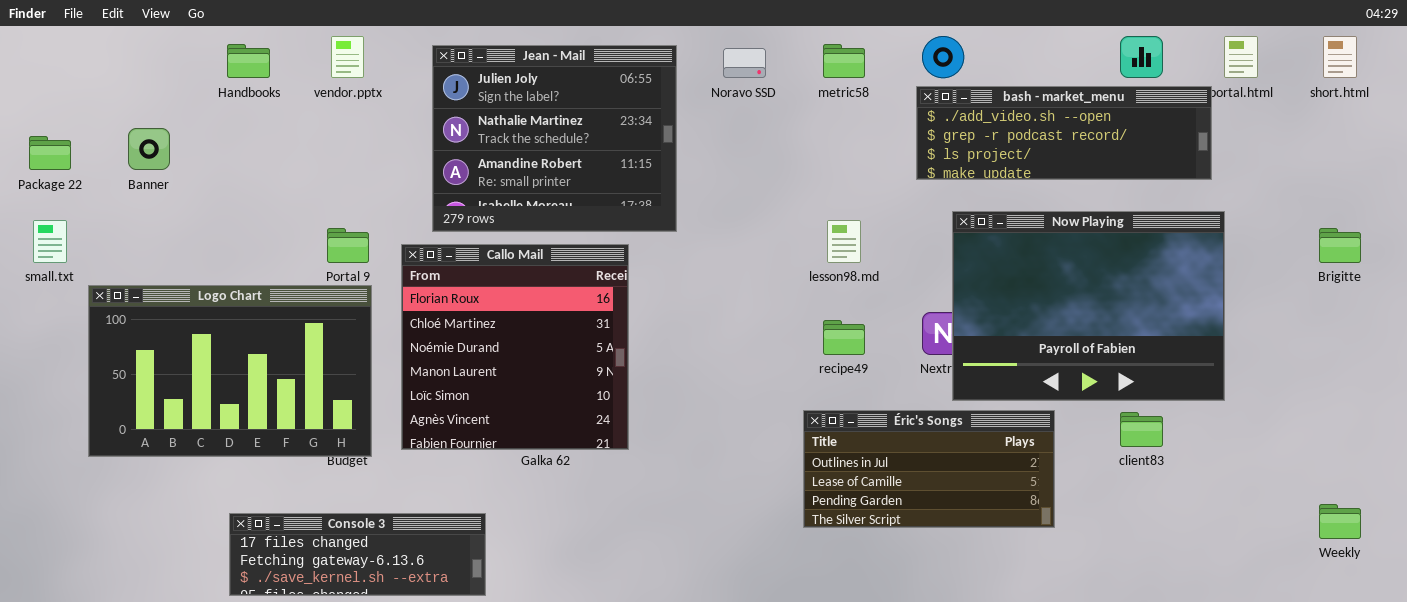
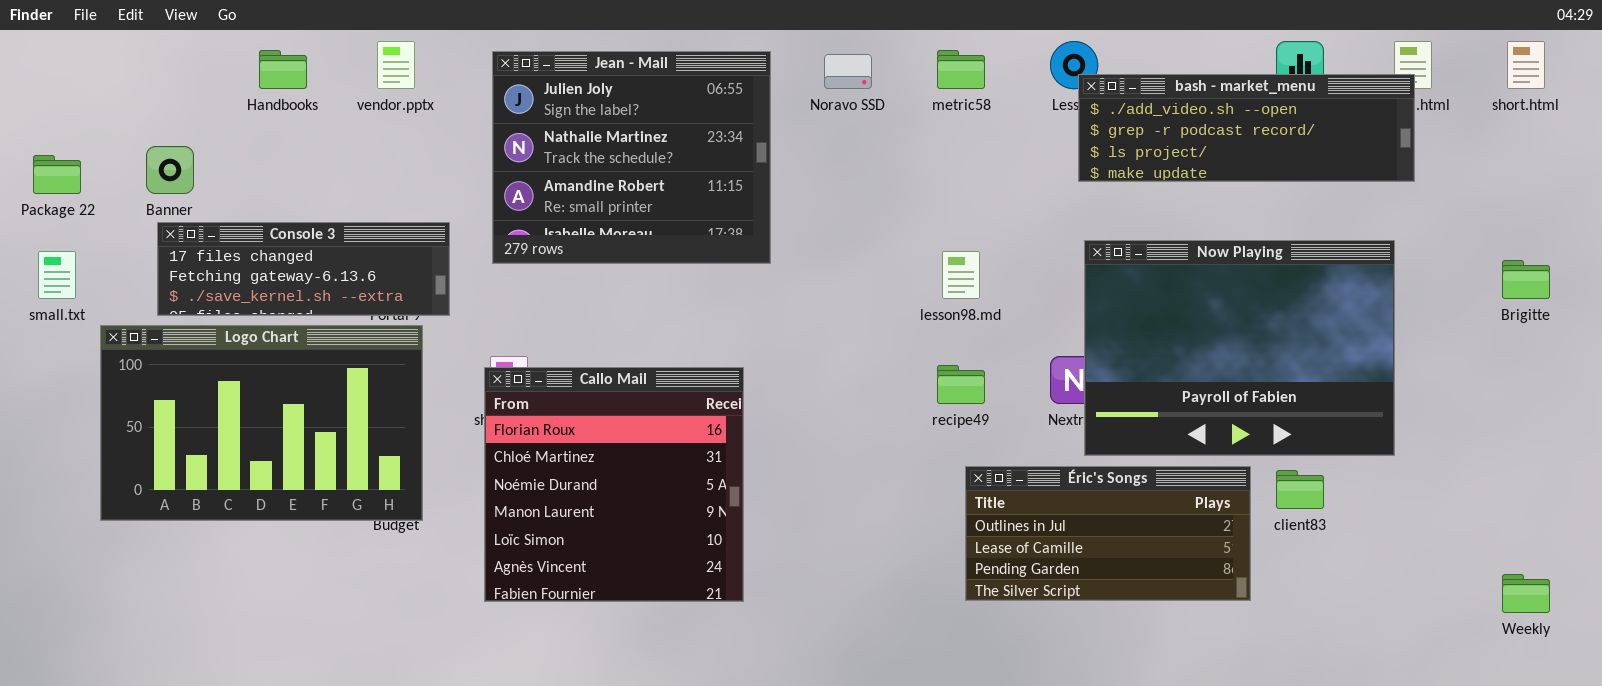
bash - market_menu: [916,86,1212,180] -> [1078,74,1415,182], moved
Callo Mail: [401,244,629,450] -> [484,367,744,602], moved
Éric's Songs: [803,410,1055,528] -> [965,466,1251,601], moved
Console 3: [229,513,486,596] -> [157,222,450,316], moved

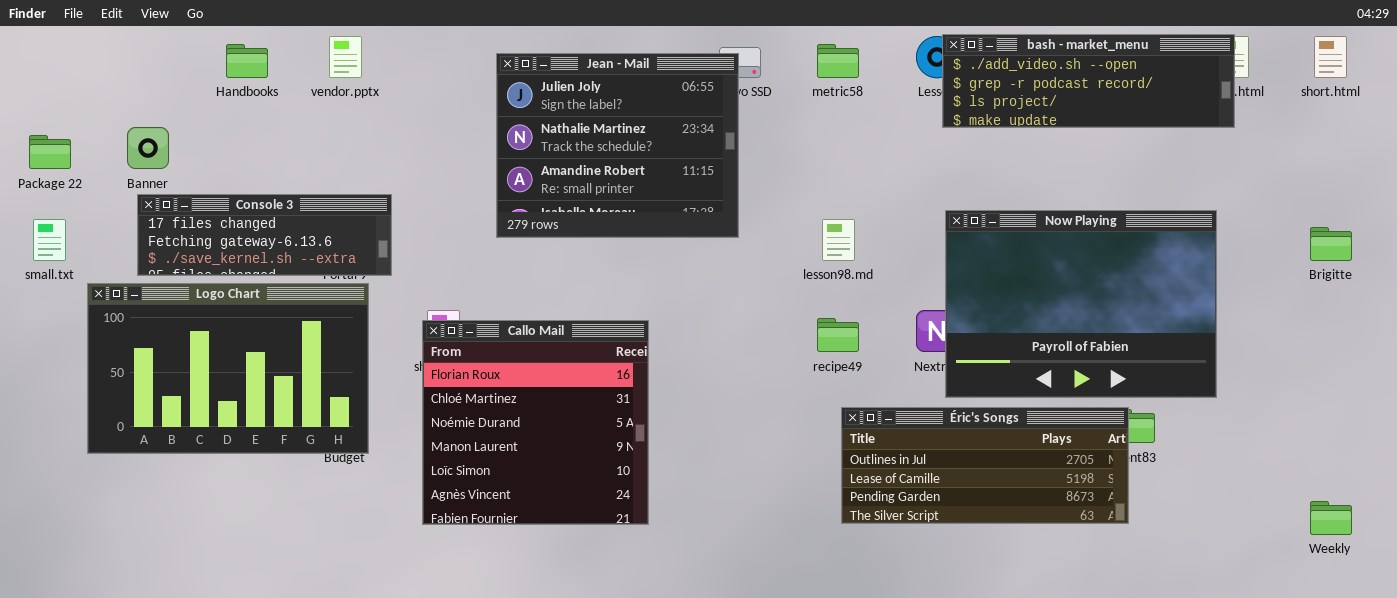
Jean - Mail: [492,51,771,264] -> [496,53,739,238], moved
bash - market_menu: [1078,74,1415,182] -> [942,34,1235,128], moved
Éric's Songs: [965,466,1251,601] -> [841,407,1129,524], resized

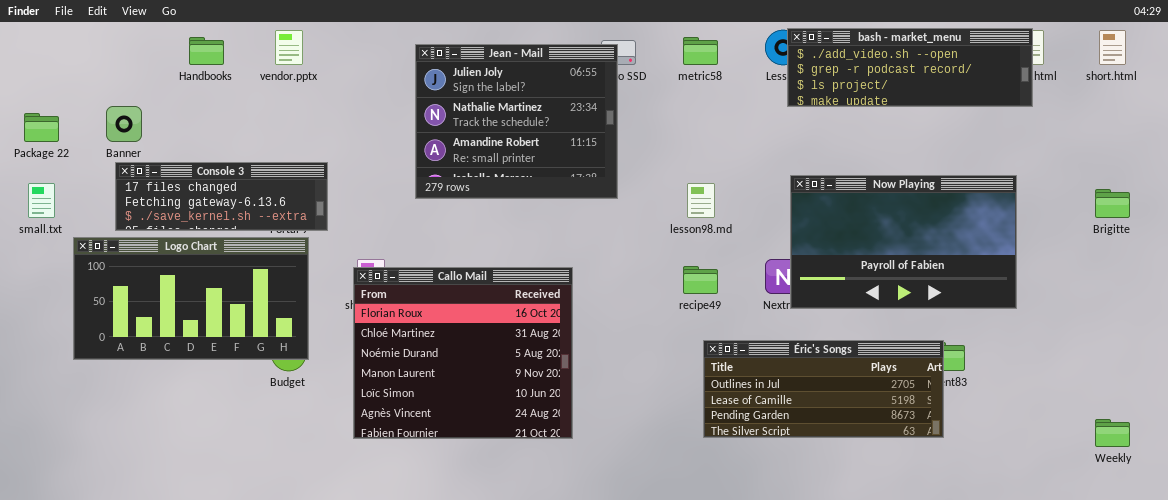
Now Playing: [945,210,1217,398] -> [790,175,1017,309], resized
Logo Chart: [87,283,369,454] -> [73,237,309,360], resized
Callo Mail: [422,320,649,525] -> [353,267,573,439], resized

